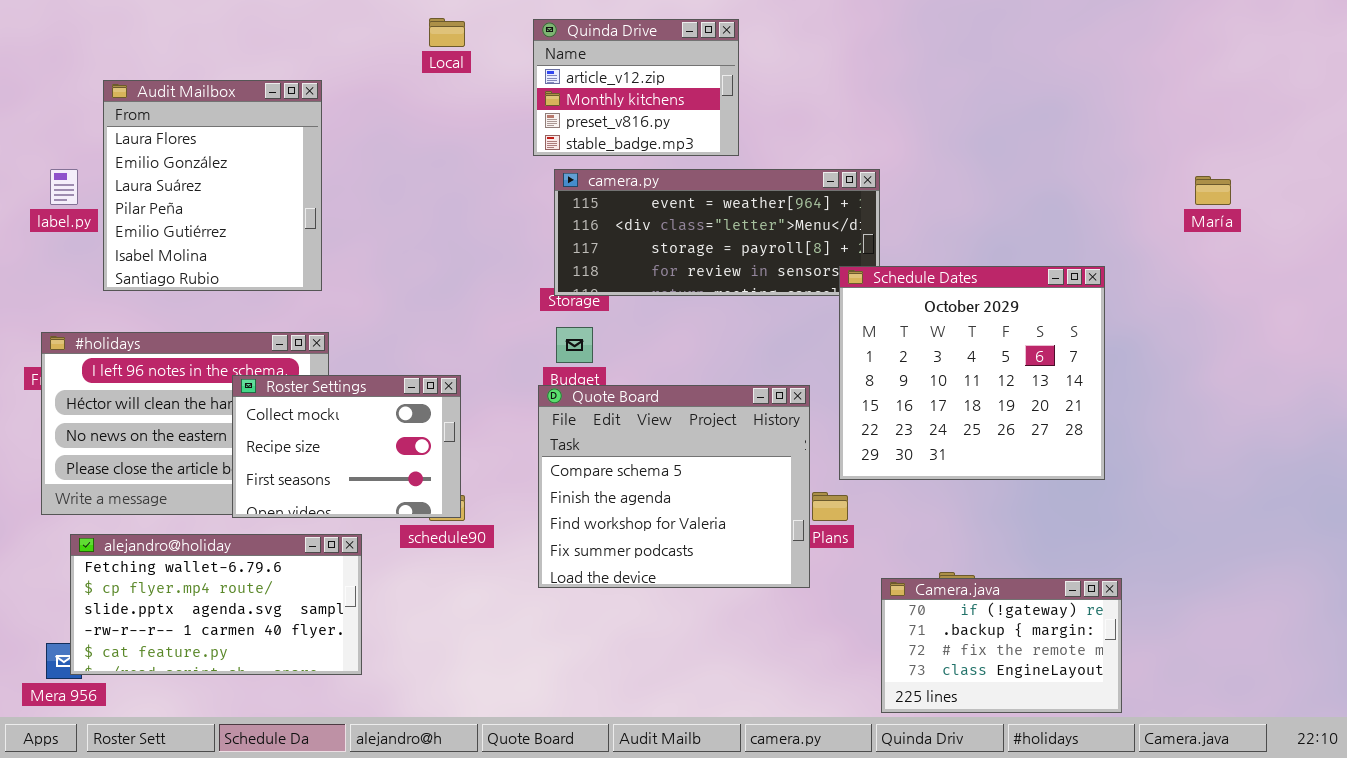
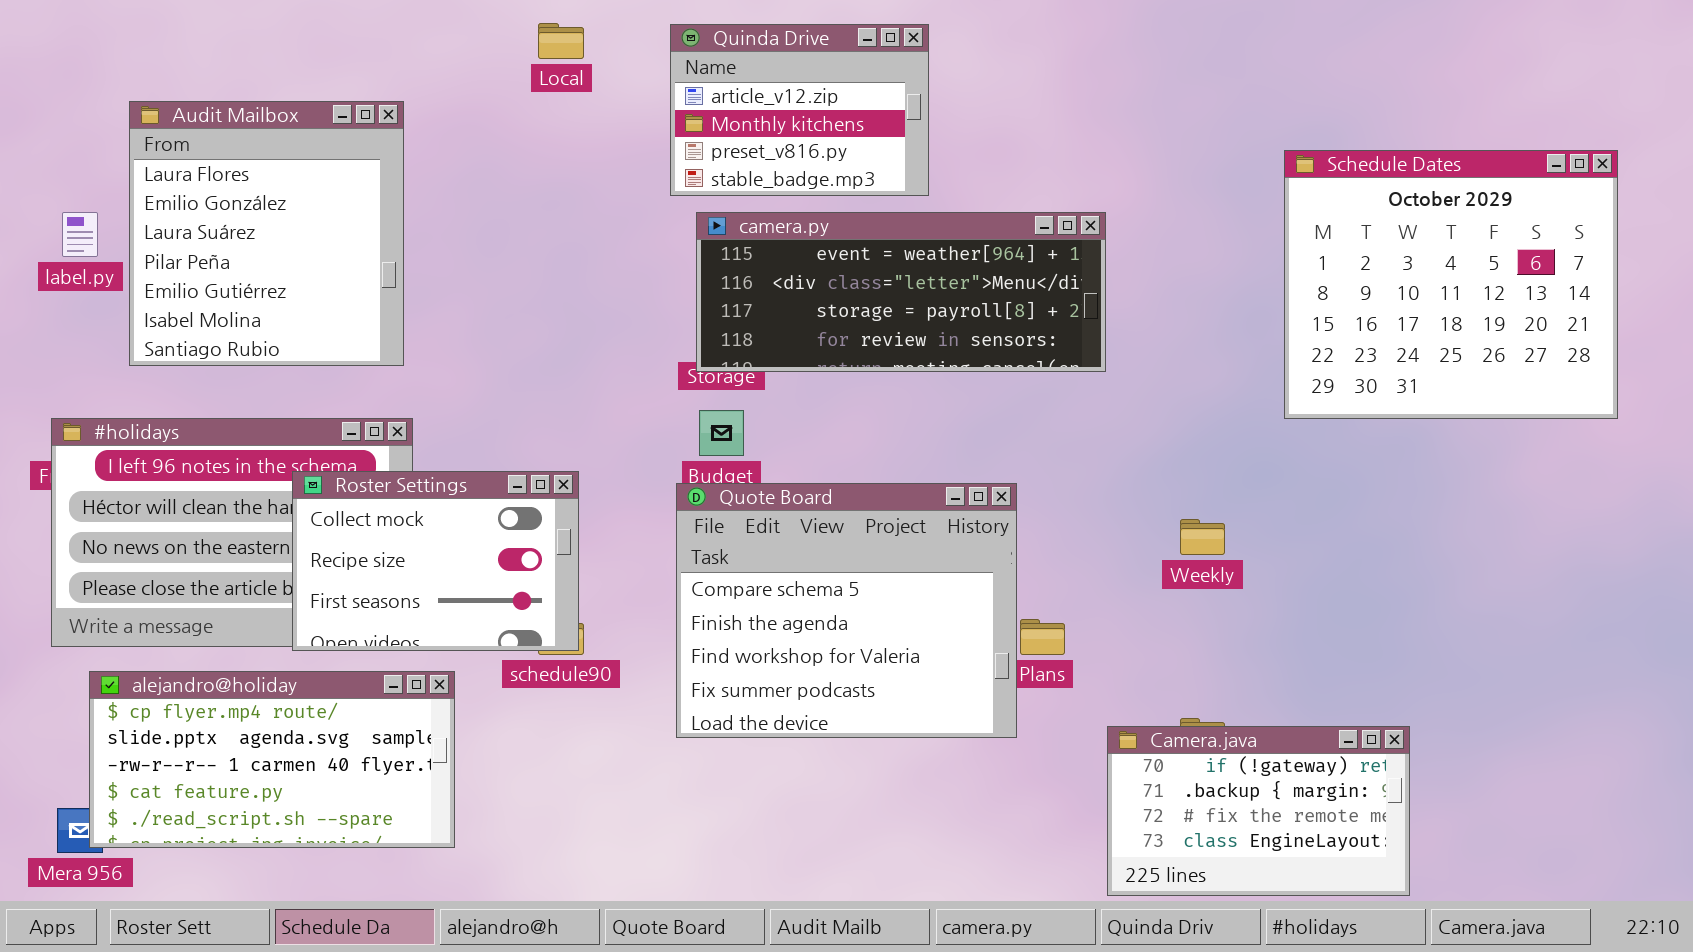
Schedule Dates: [839,266,1105,480] -> [1284,150,1618,419], moved
alejandro@holiday: [70,534,362,675] -> [89,671,455,848], scrolled down 1 row

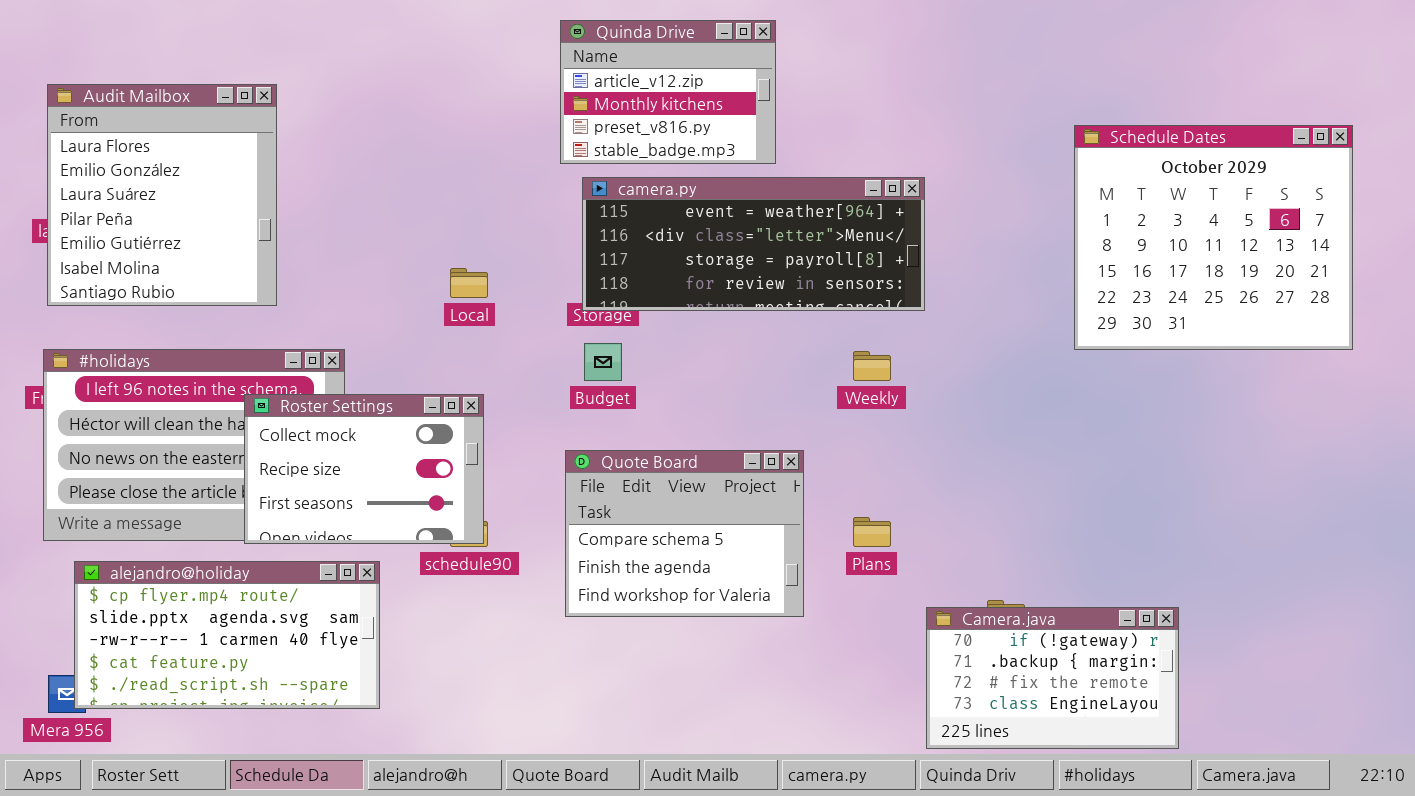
Local: [538,23,584,59] -> [450,268,488,298], moved
Audit Mailbox: [129,101,404,366] -> [47,84,277,306], moved
Quote Board: [676,483,1017,738] -> [565,450,804,617], resized
Weekly: [1180,519,1225,555] -> [853,351,891,381], moved

